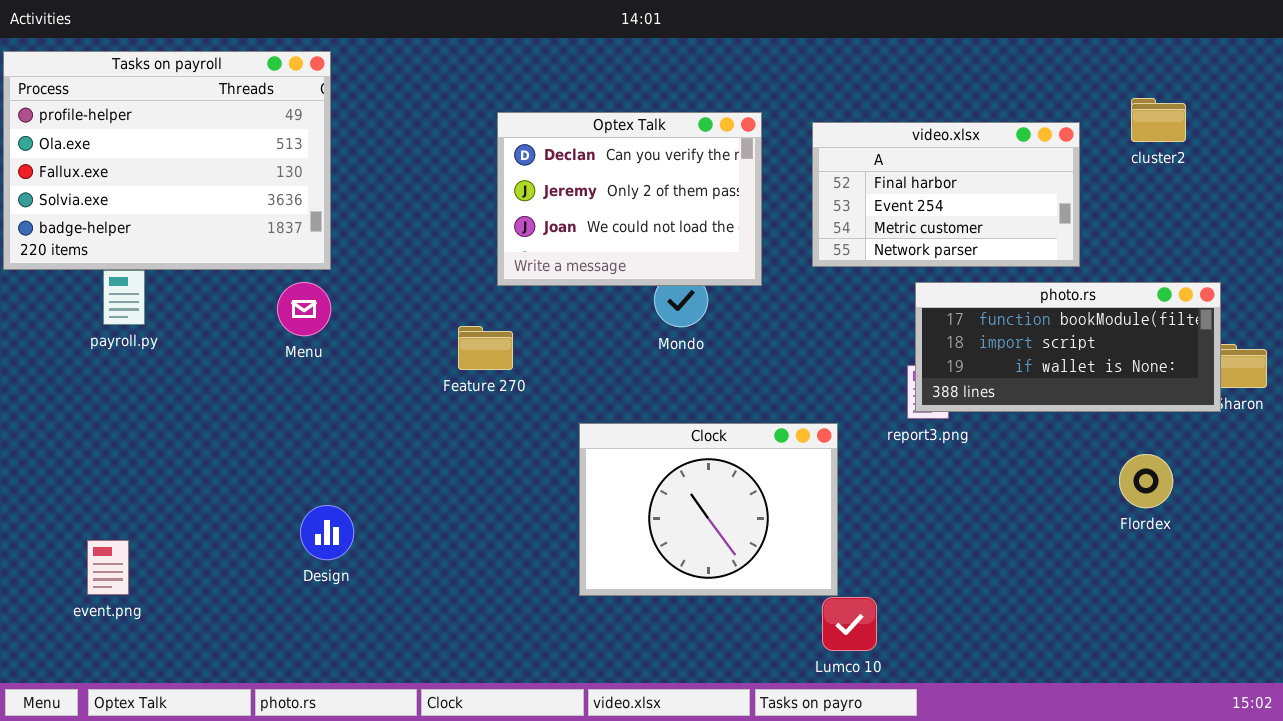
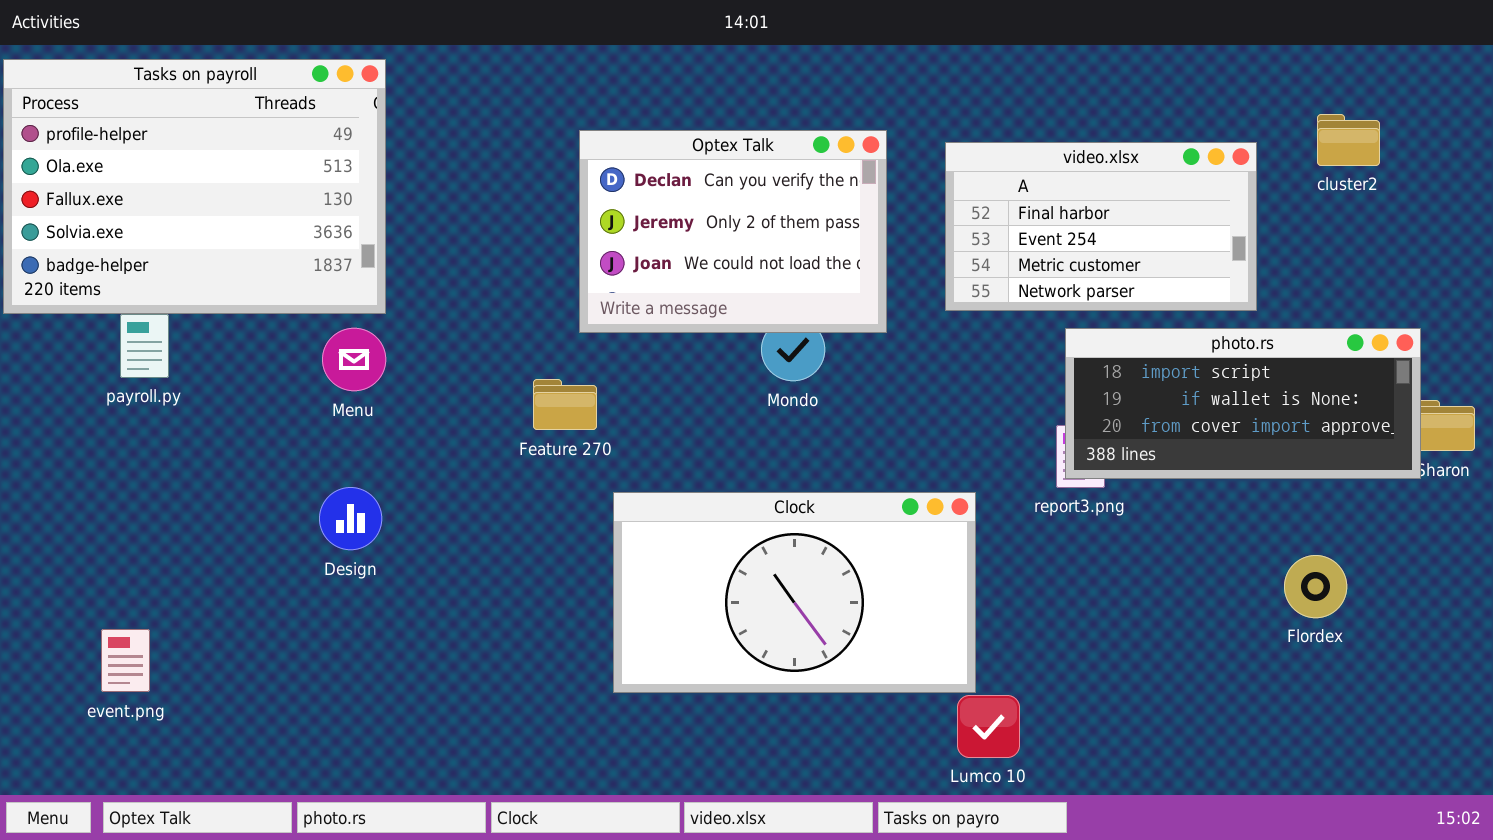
photo.rs: [915,282,1221,412] -> [1065,328,1421,479], scrolled down 1 row
Clock: [579,423,838,596] -> [613,492,976,693], resized
Flordex: [1119,454,1173,508] -> [1284,555,1347,618], moved
Design: [300,505,354,560] -> [319,487,382,550], moved

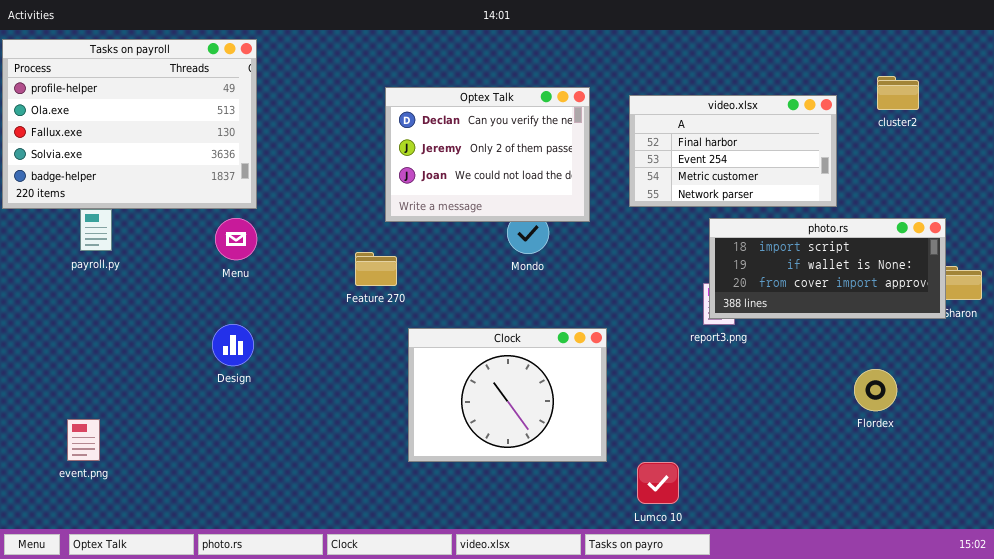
Clock: [613,492,976,693] -> [408,328,607,462], resized

